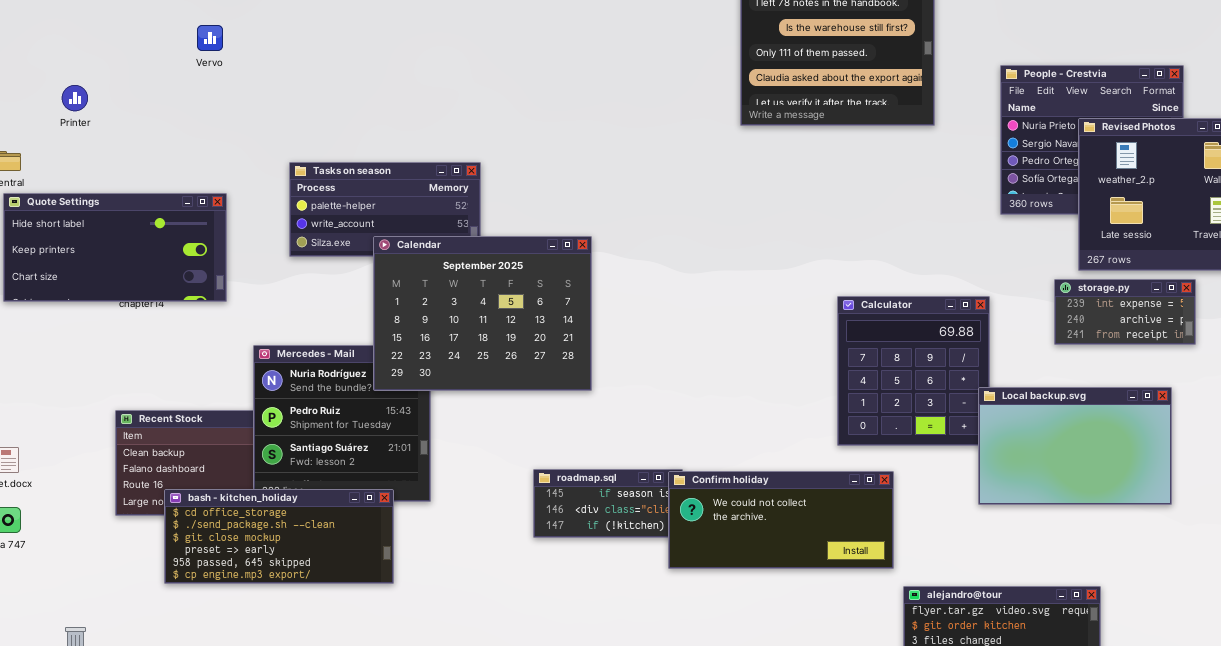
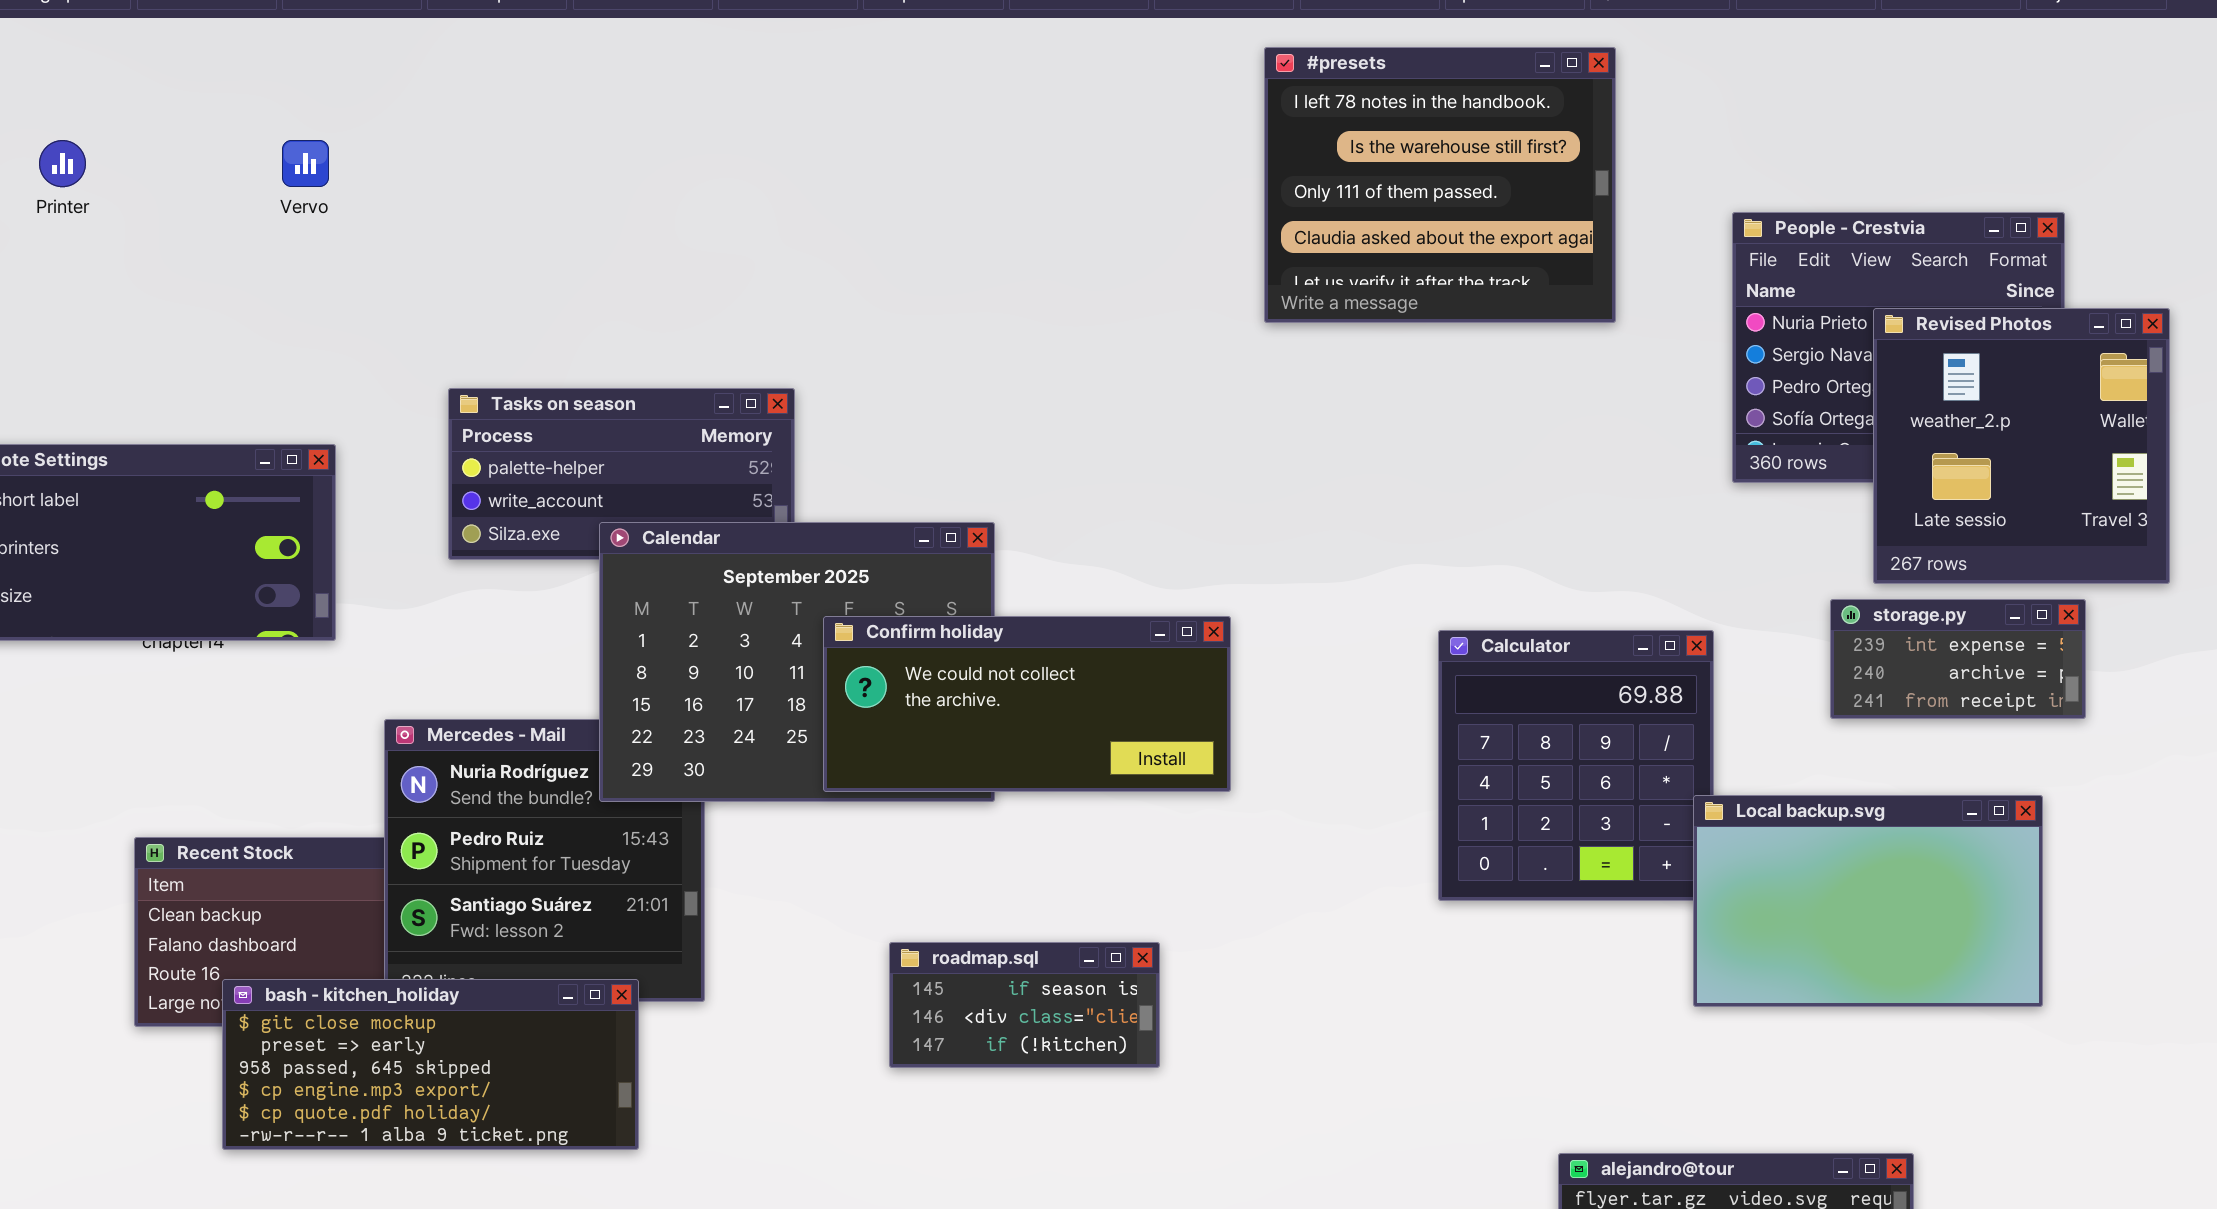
Printer: [62,85,88,111] -> [39,140,86,187], moved
Confirm holiday: [668,471,894,569] -> [823,616,1231,792], moved
bash - kitchen_holiday: [164,489,394,584] -> [222,979,639,1150], scrolled down 2 rows

